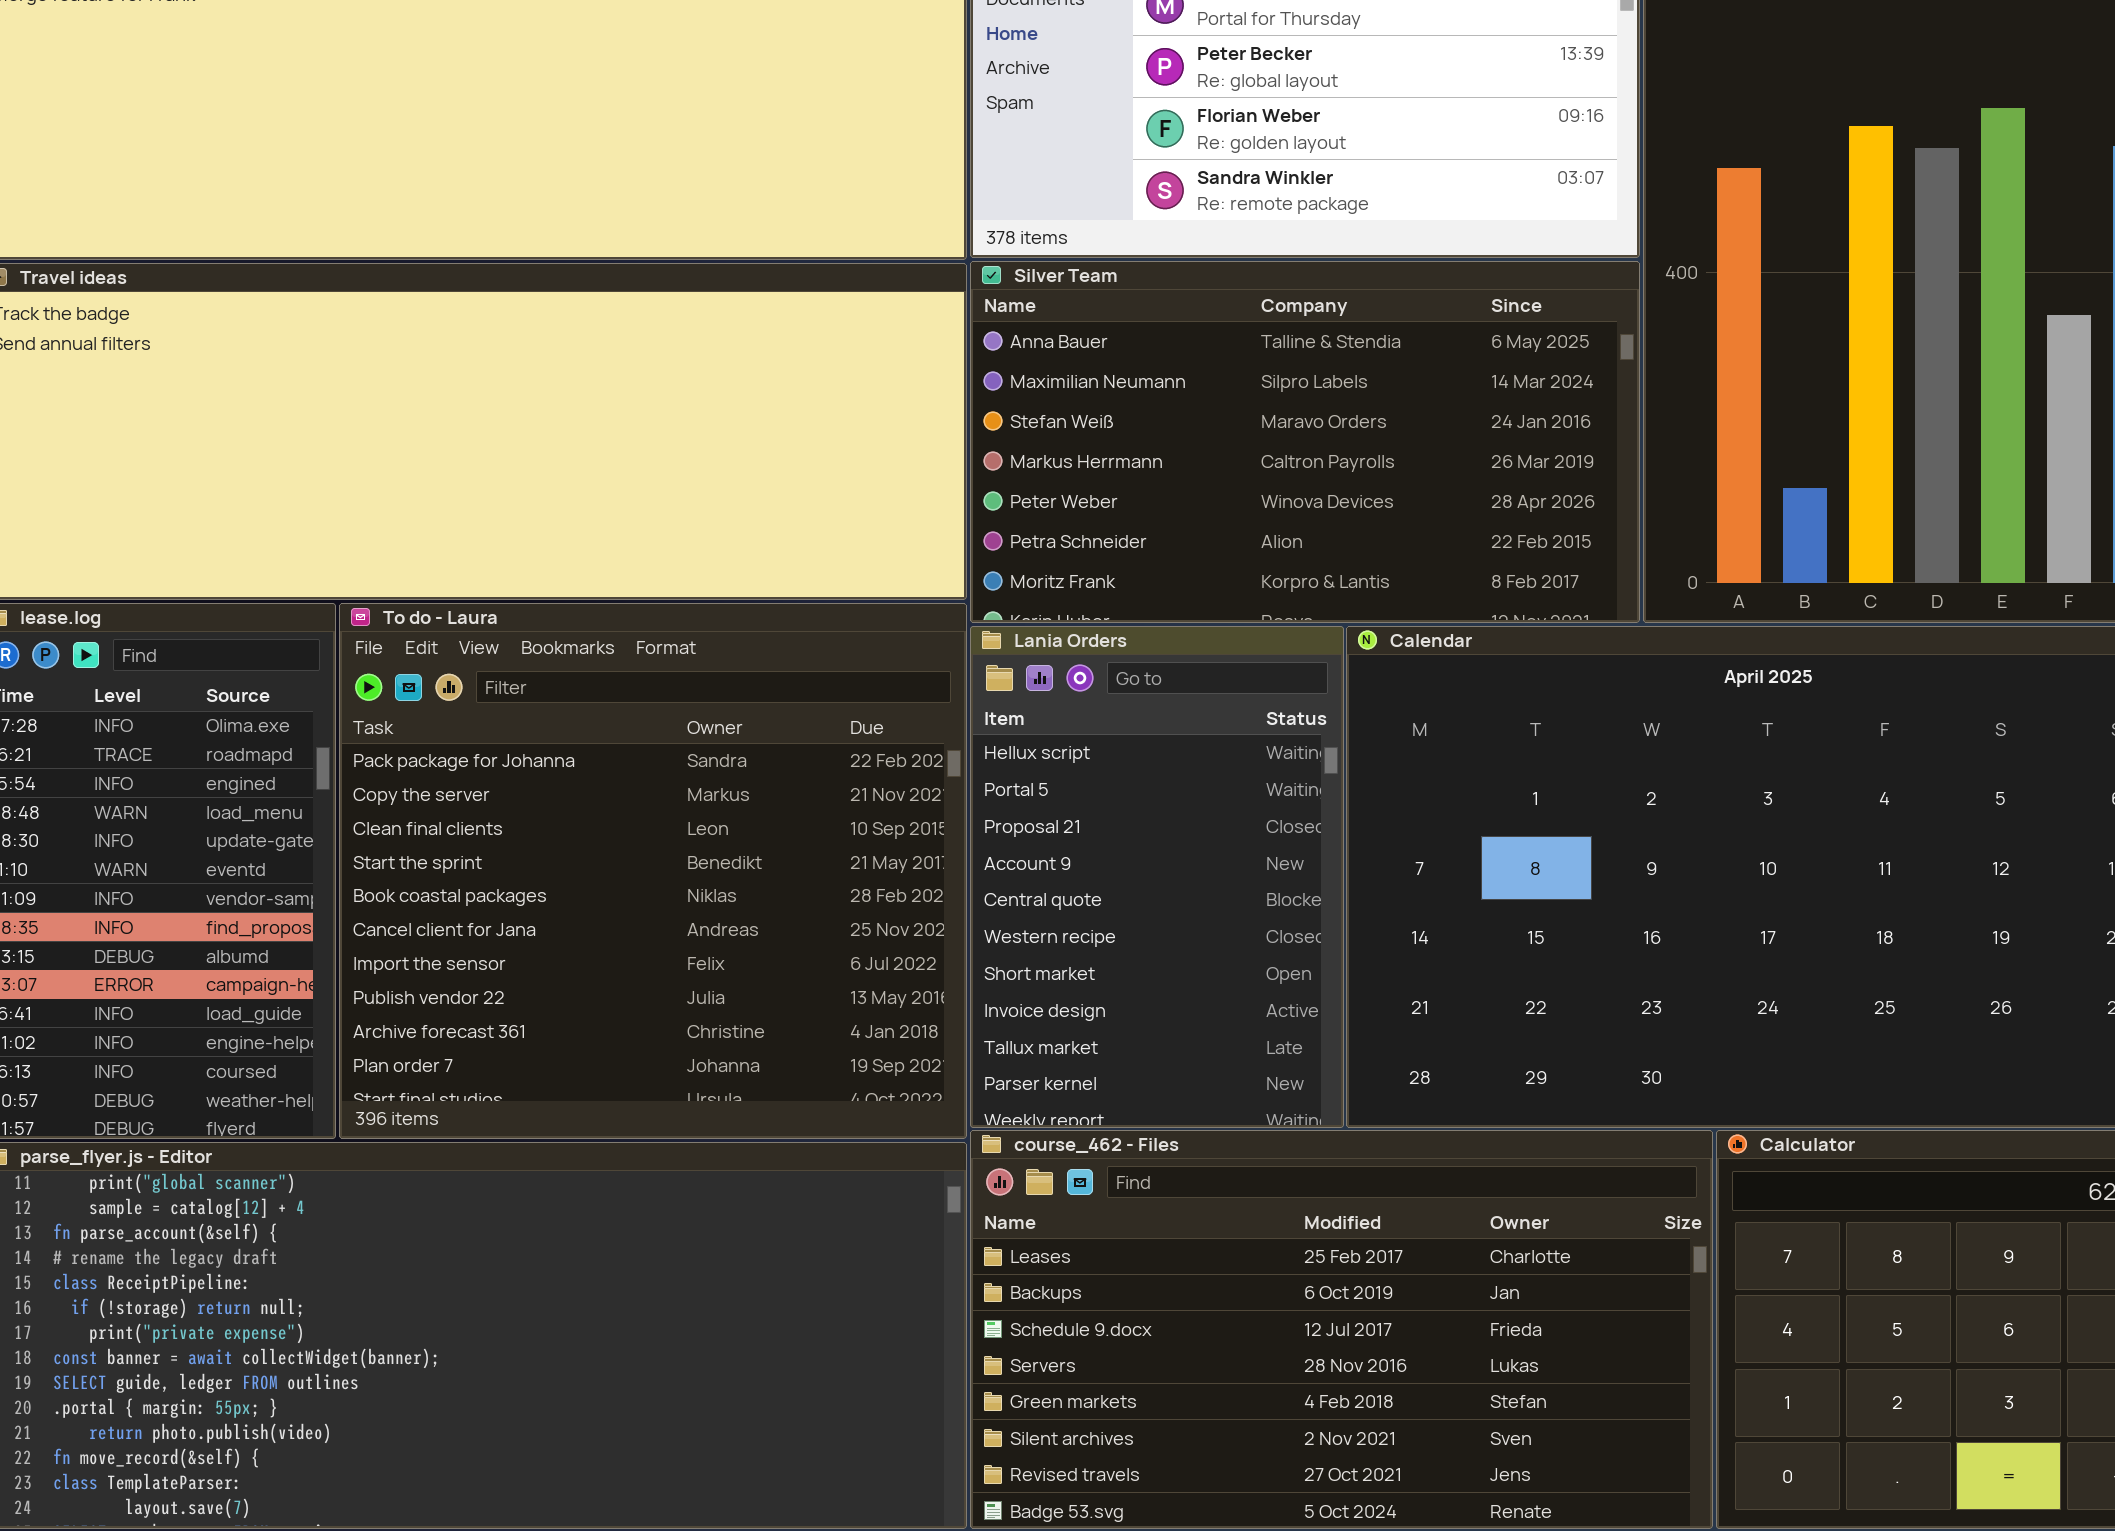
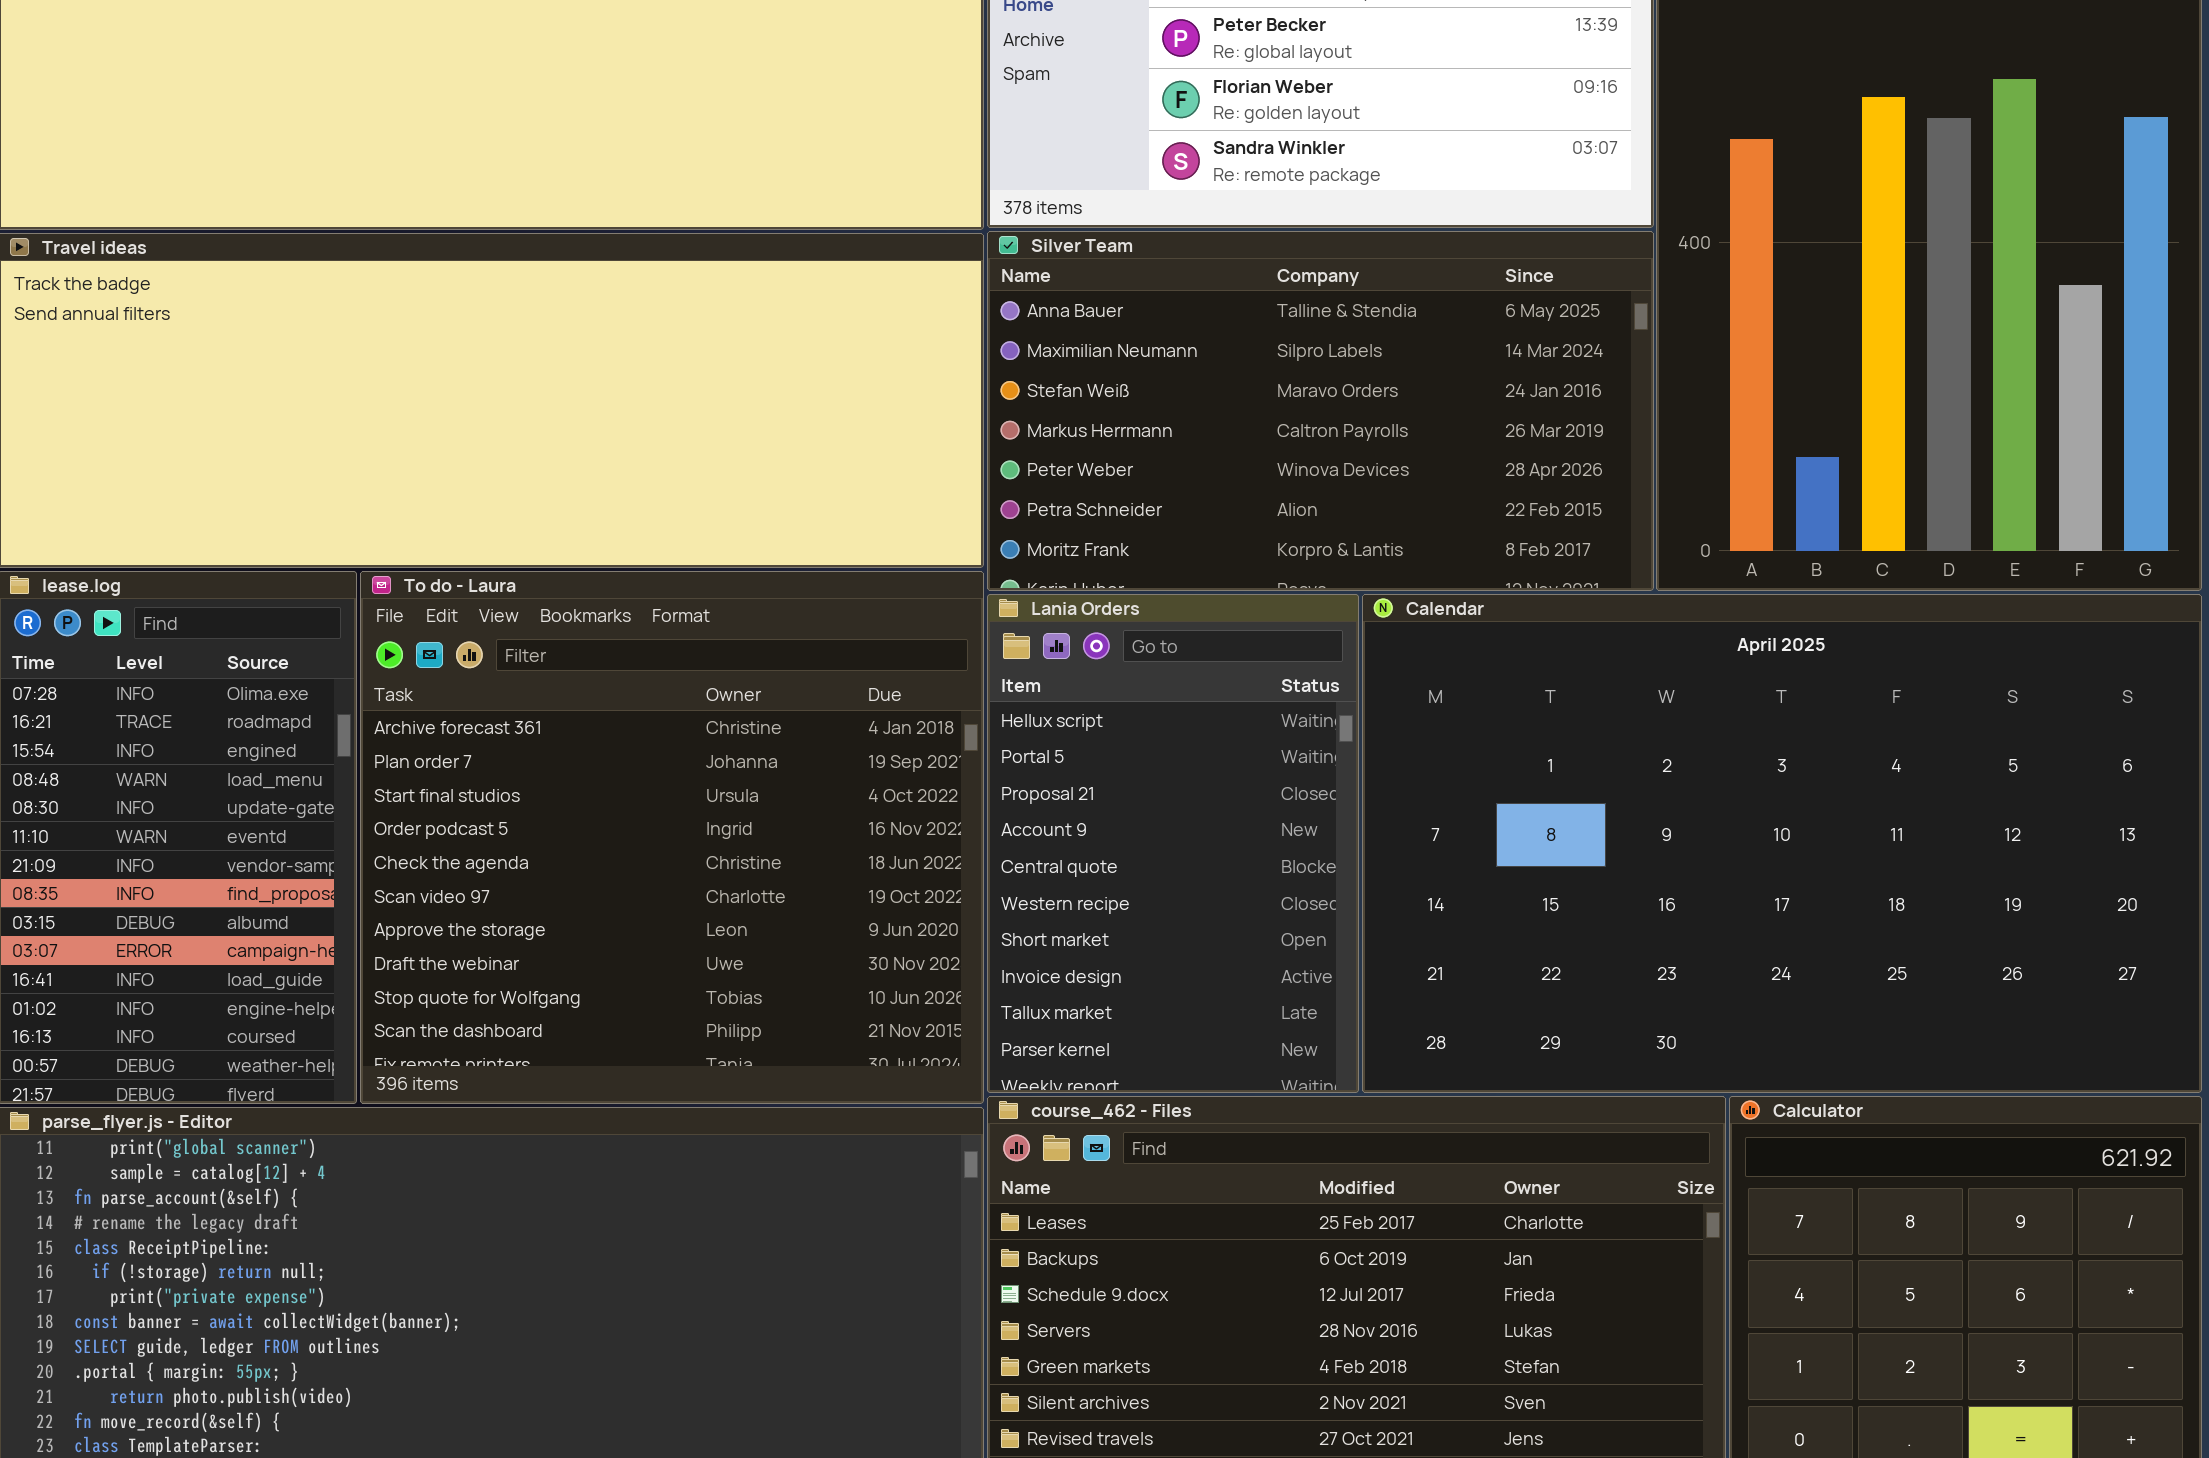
To do - Laura: [339,603,967,1139] -> [360,571,984,1104], scrolled down 8 rows

